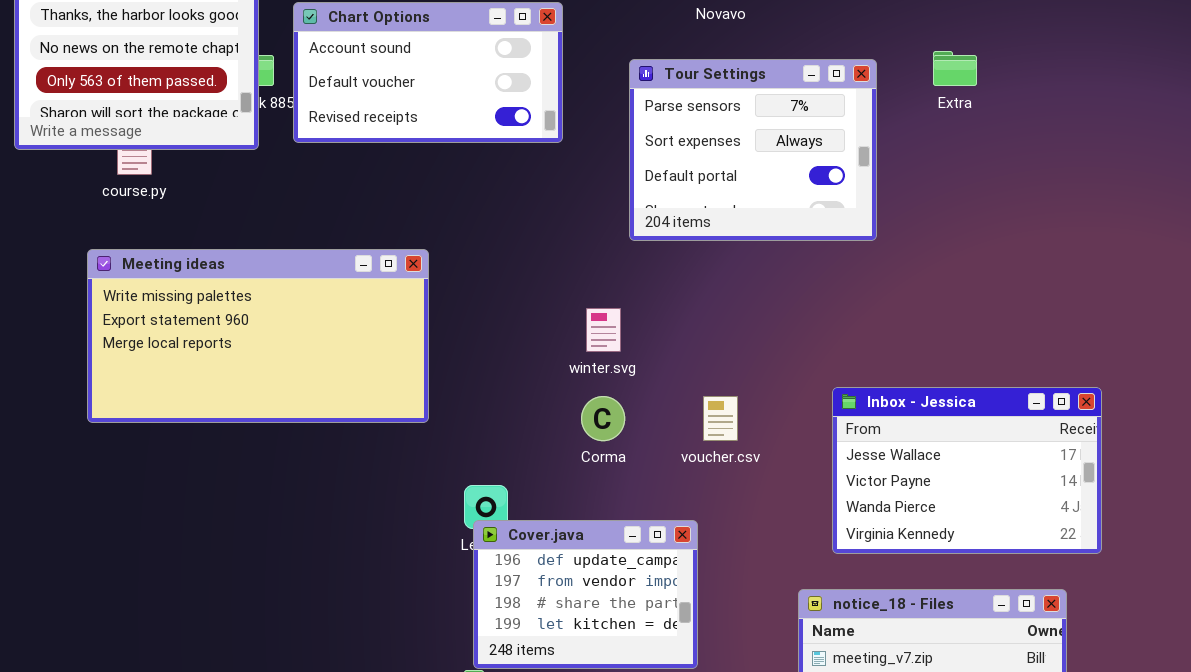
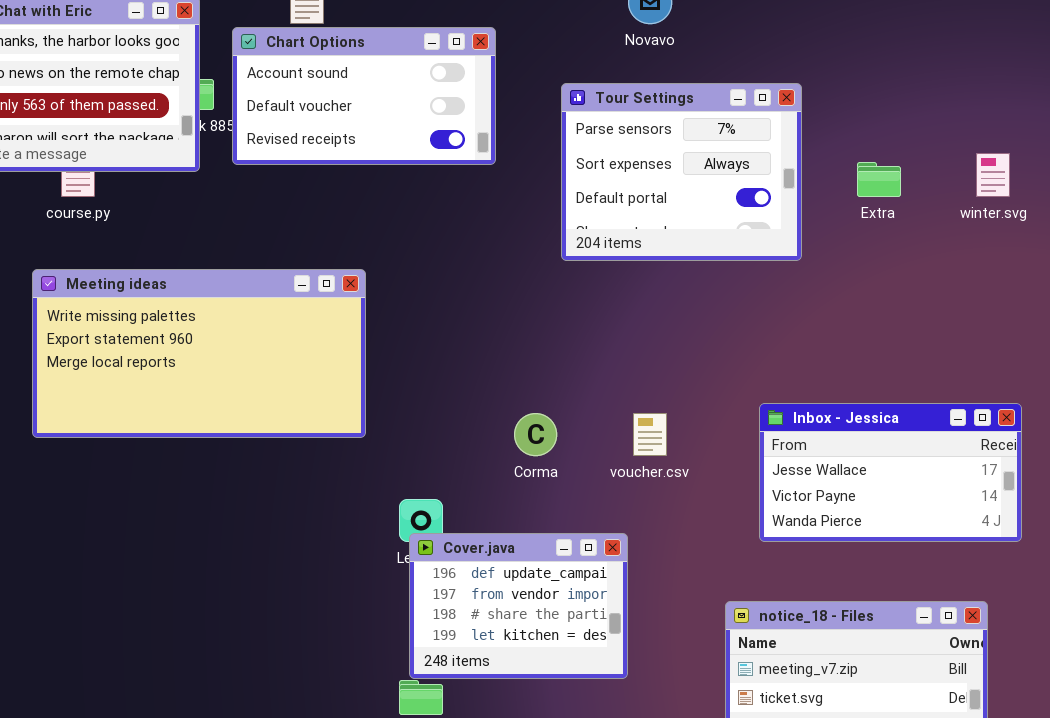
Extra: [933,51,977,86] -> [857,162,901,197], moved
winter.svg: [586,308,621,352] -> [976,153,1010,197], moved
Inbox - Jessica: [832,387,1102,554] -> [759,403,1022,542], resized

